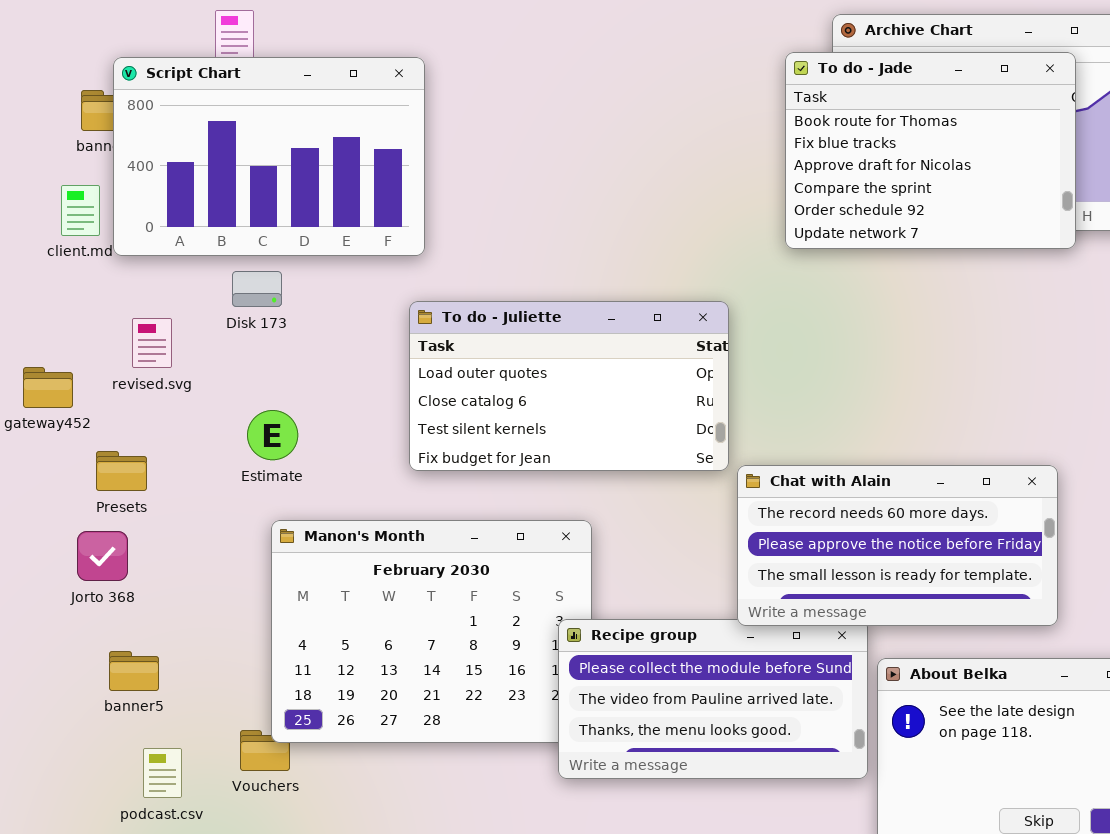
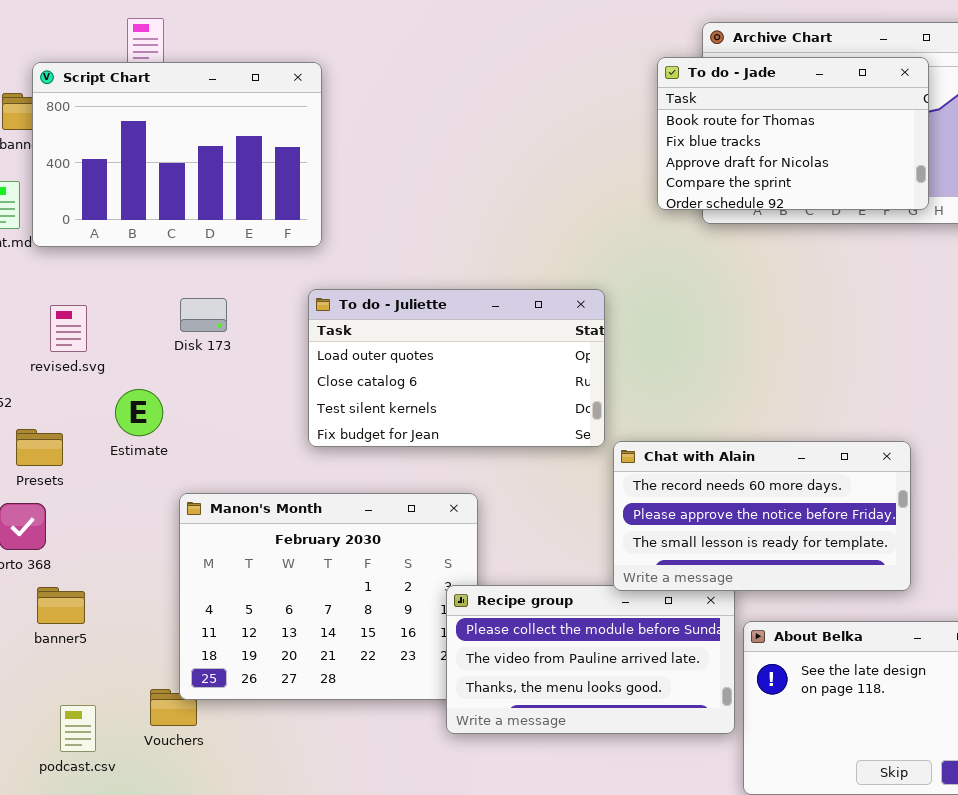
To do - Jade: [785,52,1076,249] -> [657,57,929,210], resized
Disk 173: [232,271,282,307] -> [180,298,227,332], moved
Estimate: [247,410,298,460] -> [115,389,163,436], moved
banner5: [109,651,159,691] -> [37,587,85,624], moved

